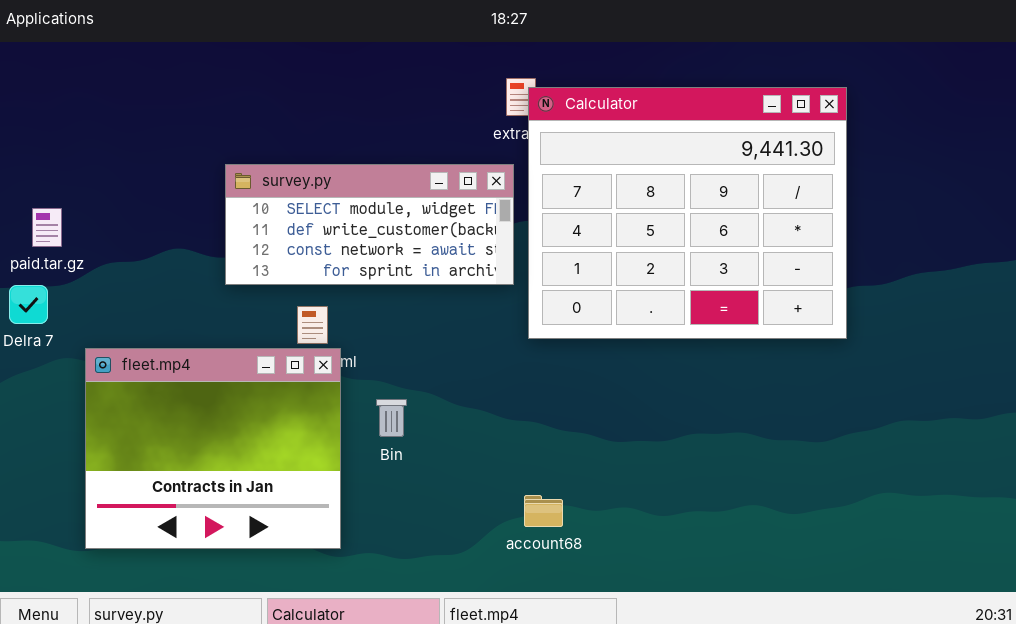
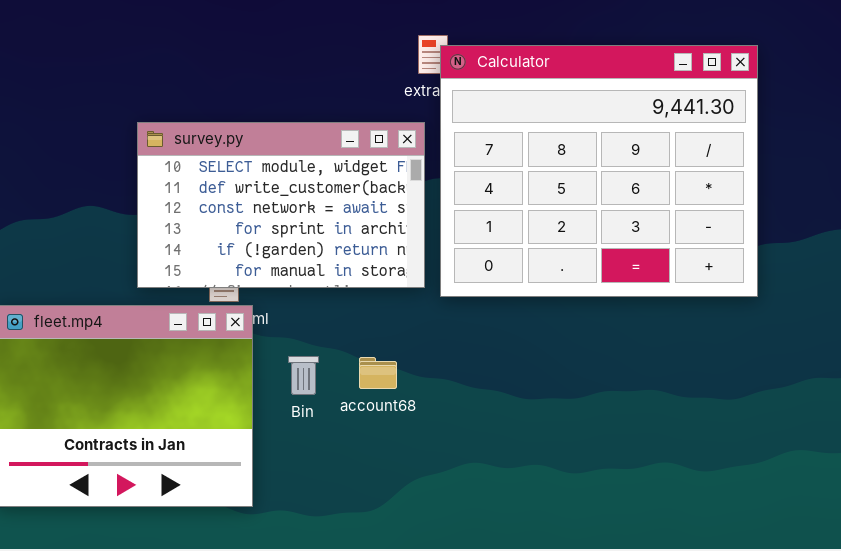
survey.py: [225,164,514,285] -> [137,122,425,288], resized
account68: [524,495,563,527] -> [359,357,397,389], moved

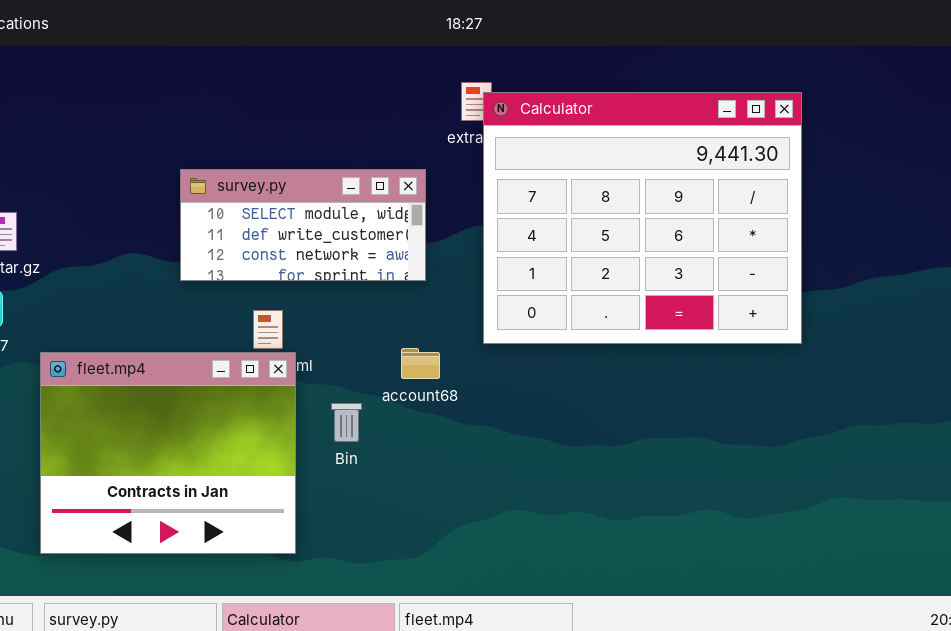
survey.py: [137,122,425,288] -> [180,169,426,281], resized
account68: [359,357,397,389] -> [401,348,440,379], moved

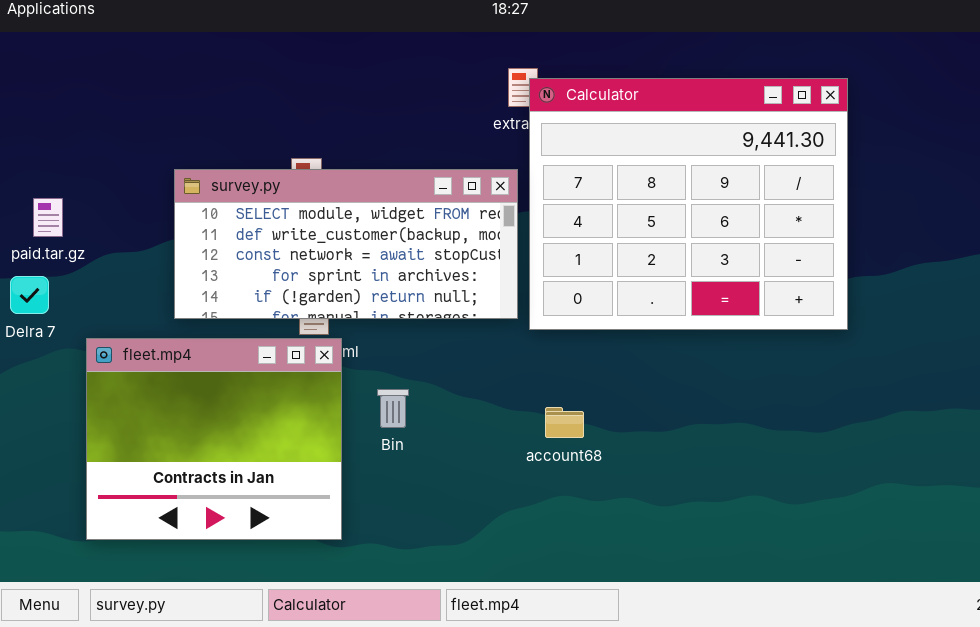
survey.py: [180,169,426,281] -> [174,169,518,319], moved, resized
account68: [401,348,440,379] -> [545,407,584,438], moved

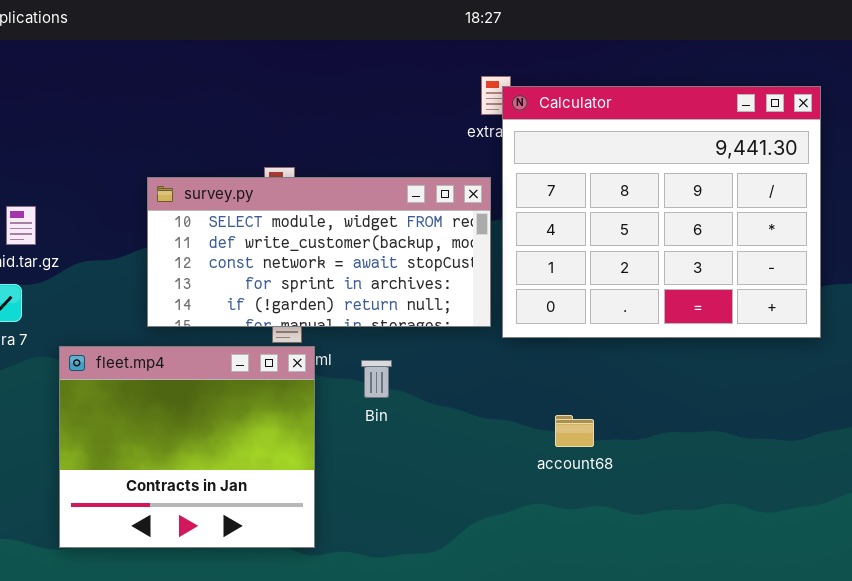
Bin: [377,389,409,428] -> [361,360,392,398], moved
account68: [545,407,584,438] -> [555,415,594,447], moved

